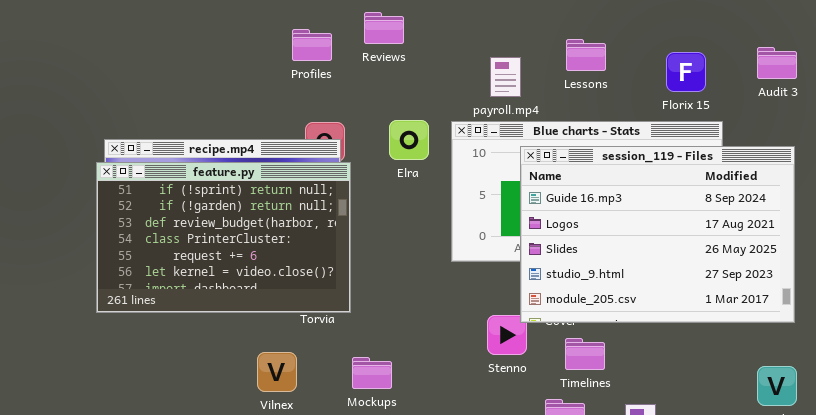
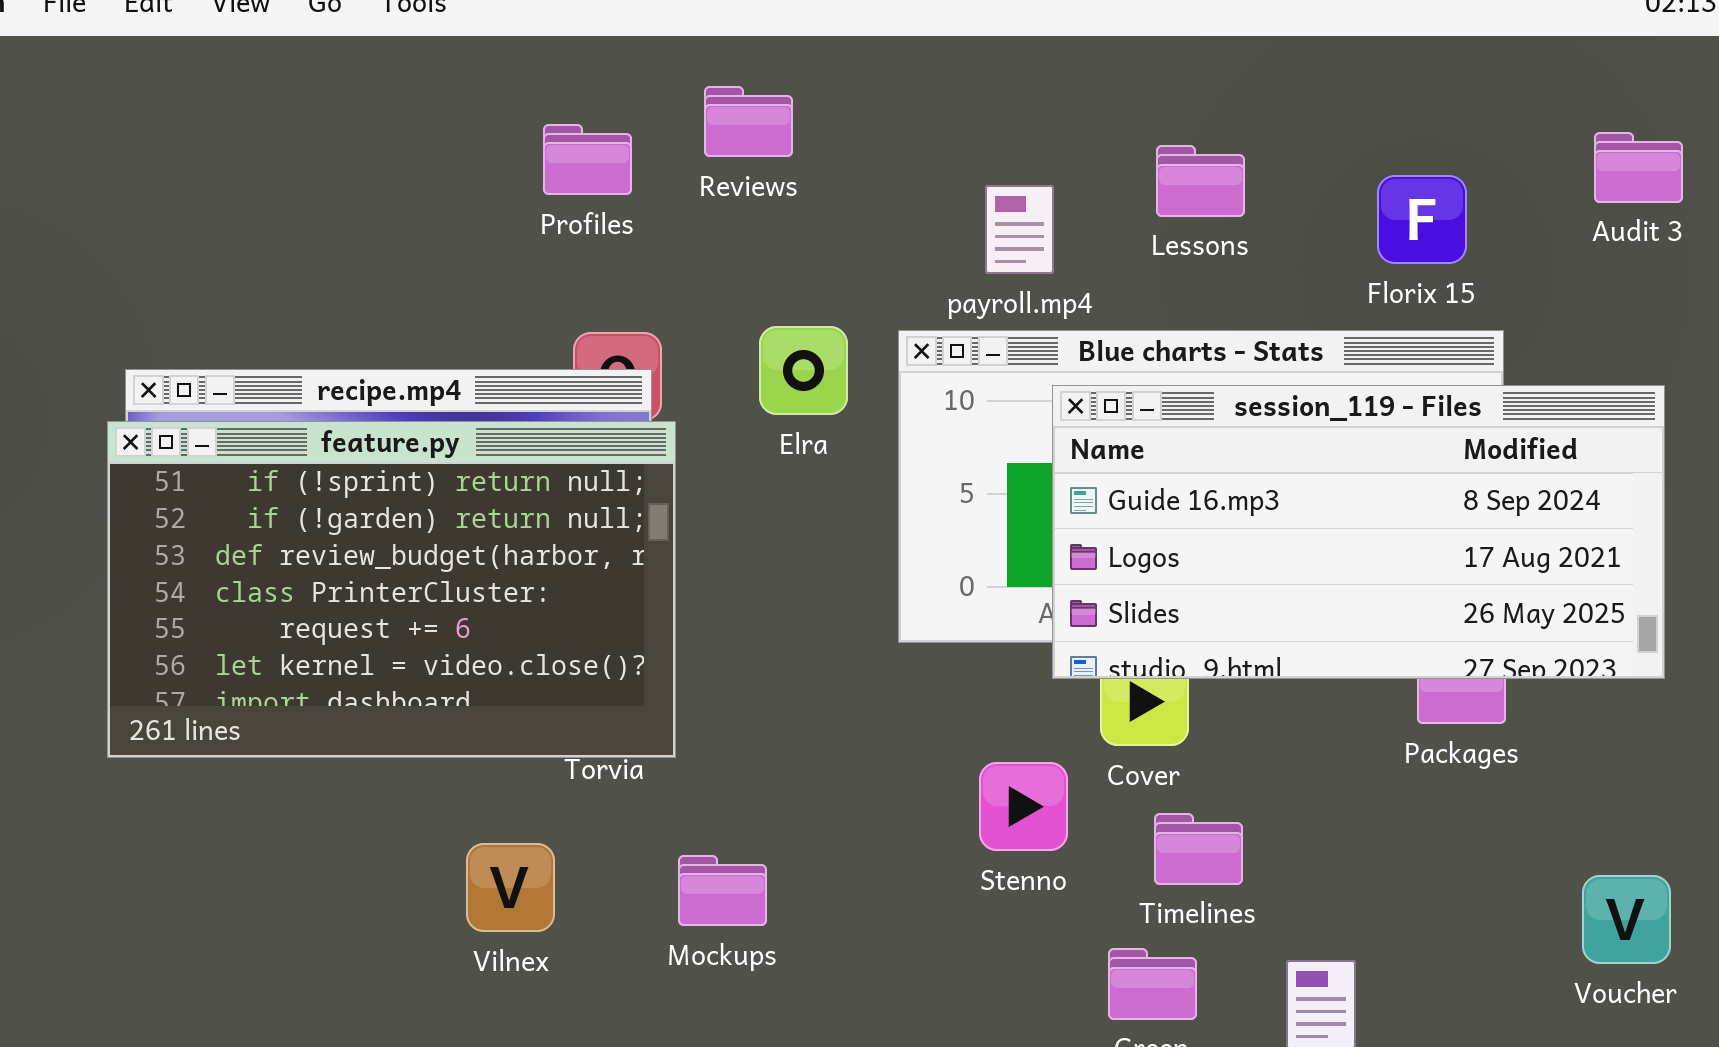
Audit 3: [757,47,797,79] -> [1594,132,1683,203], moved
session_119 - Files: [520,146,795,323] -> [1052,385,1665,679], resized

